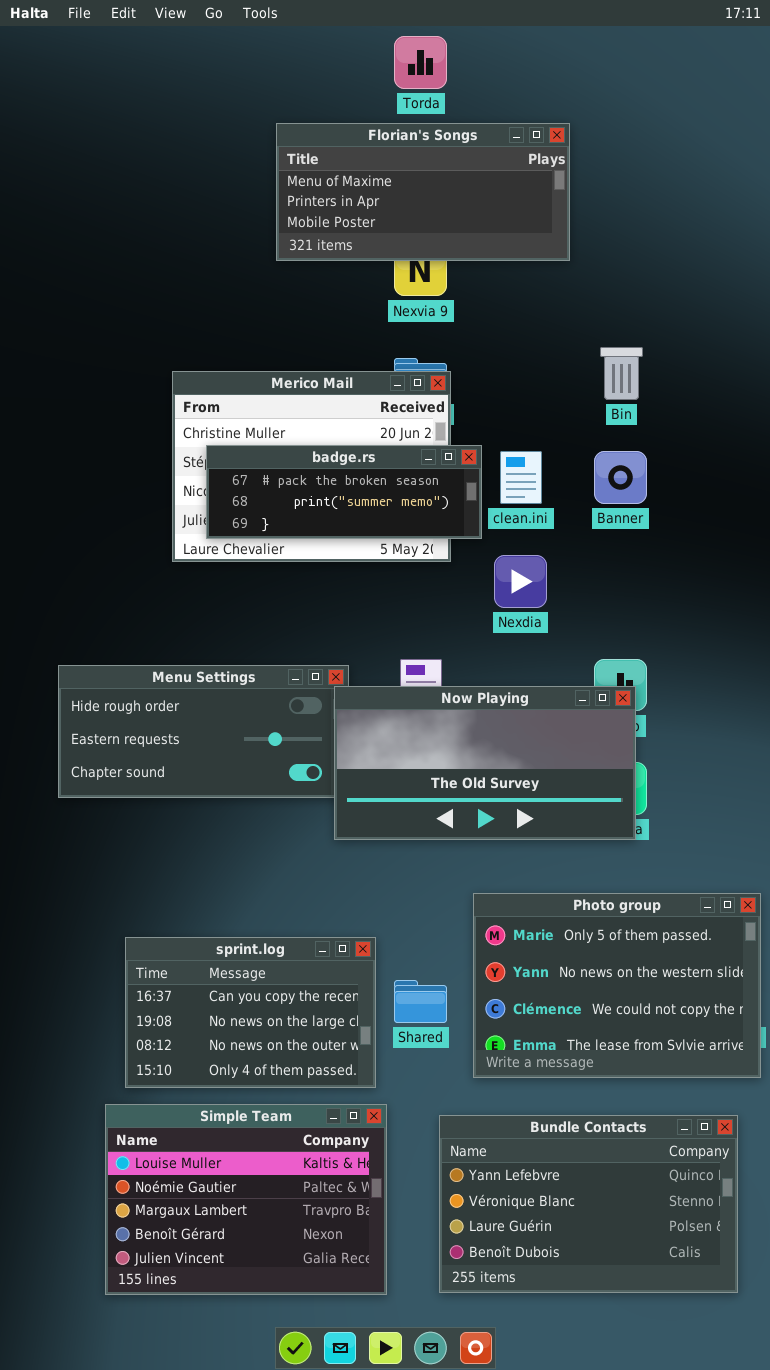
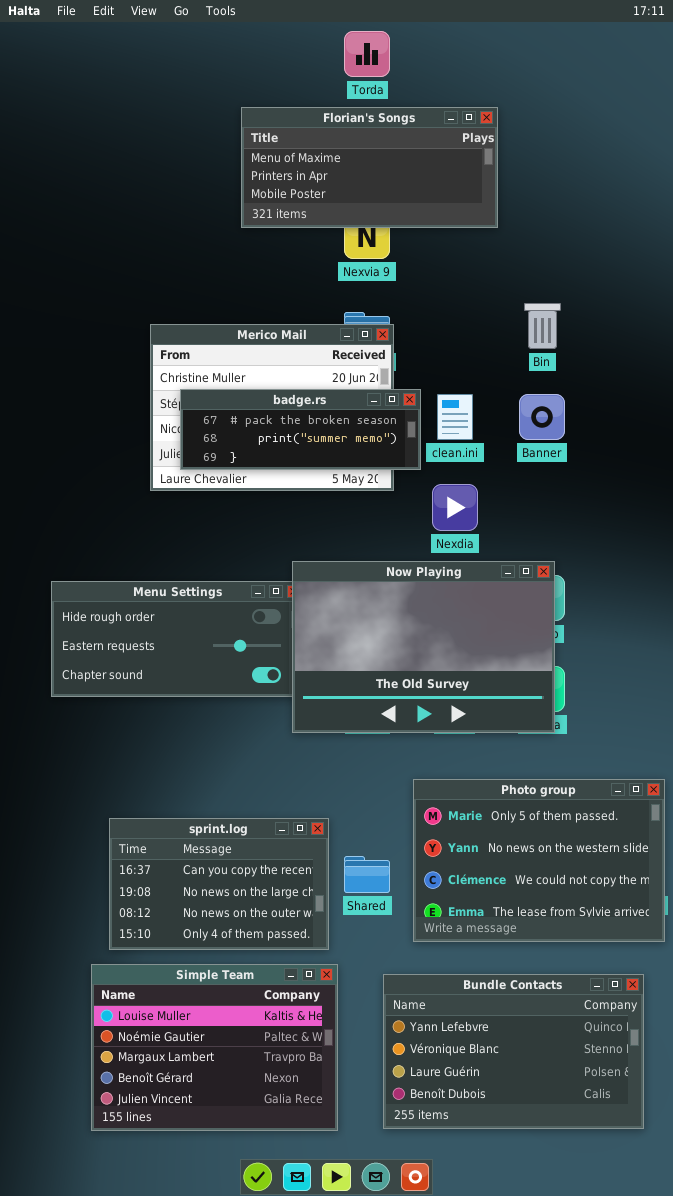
Now Playing: [334,686,636,840] -> [292,561,555,733], resized

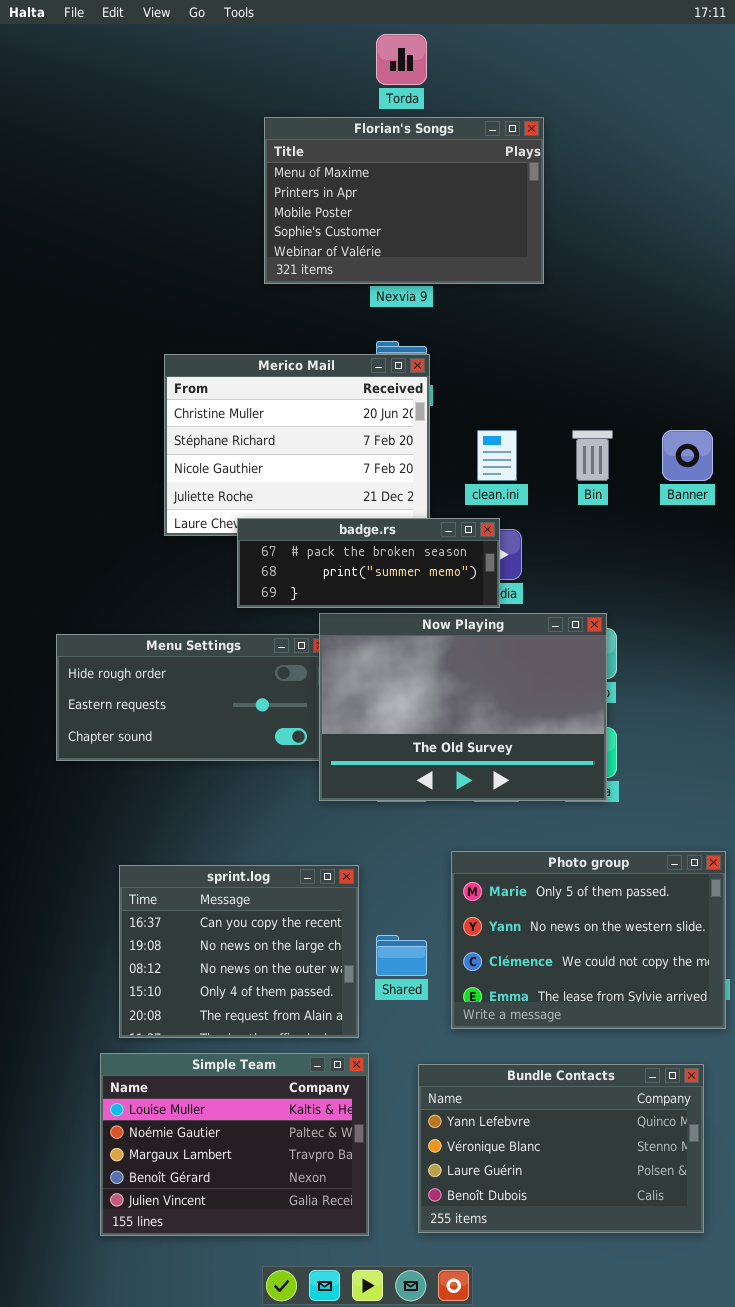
Florian's Songs: [241,107,498,228] -> [264,117,544,284], resized
Bin: [524,303,561,349] -> [572,430,613,481], moved
badge.rs: [180,389,421,470] -> [237,518,500,608], moved
Banner: [519,394,565,440] -> [662,430,713,481], moved
sprint.log: [109,818,329,950] -> [119,865,359,1038], resized

